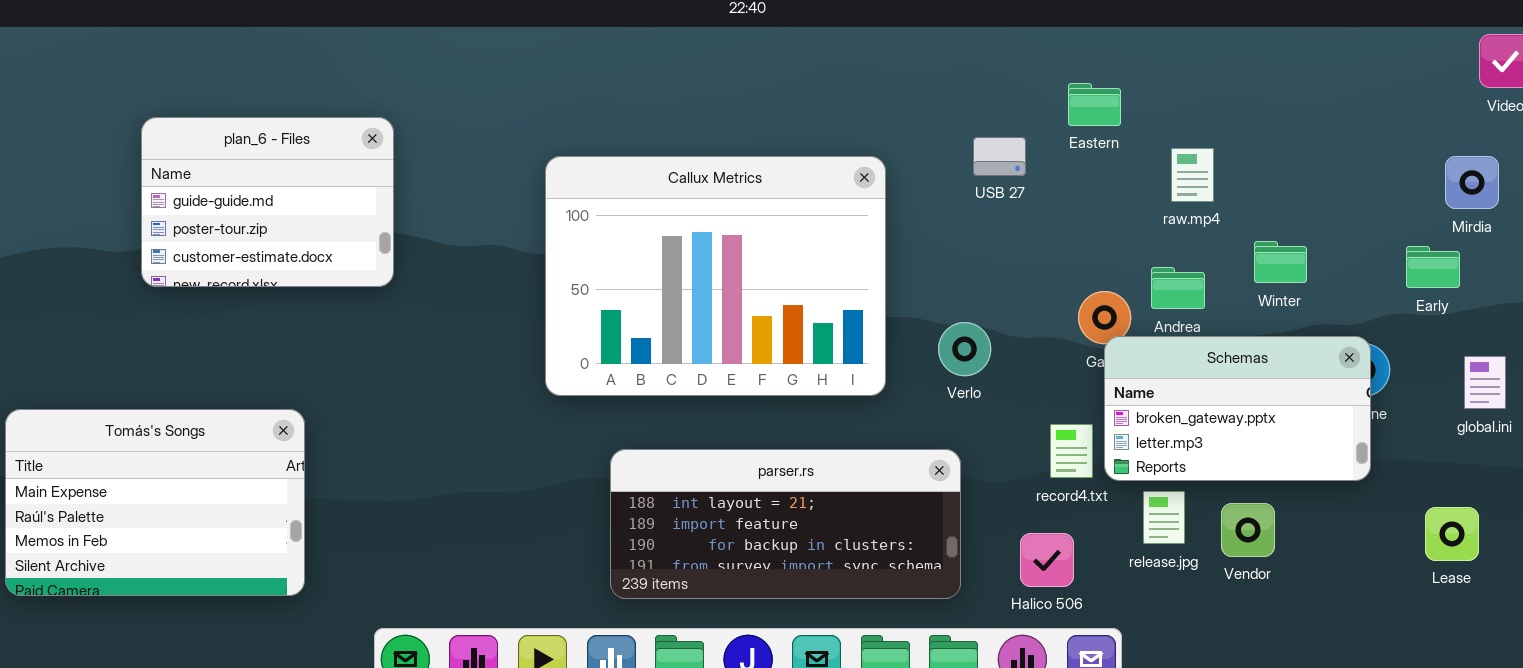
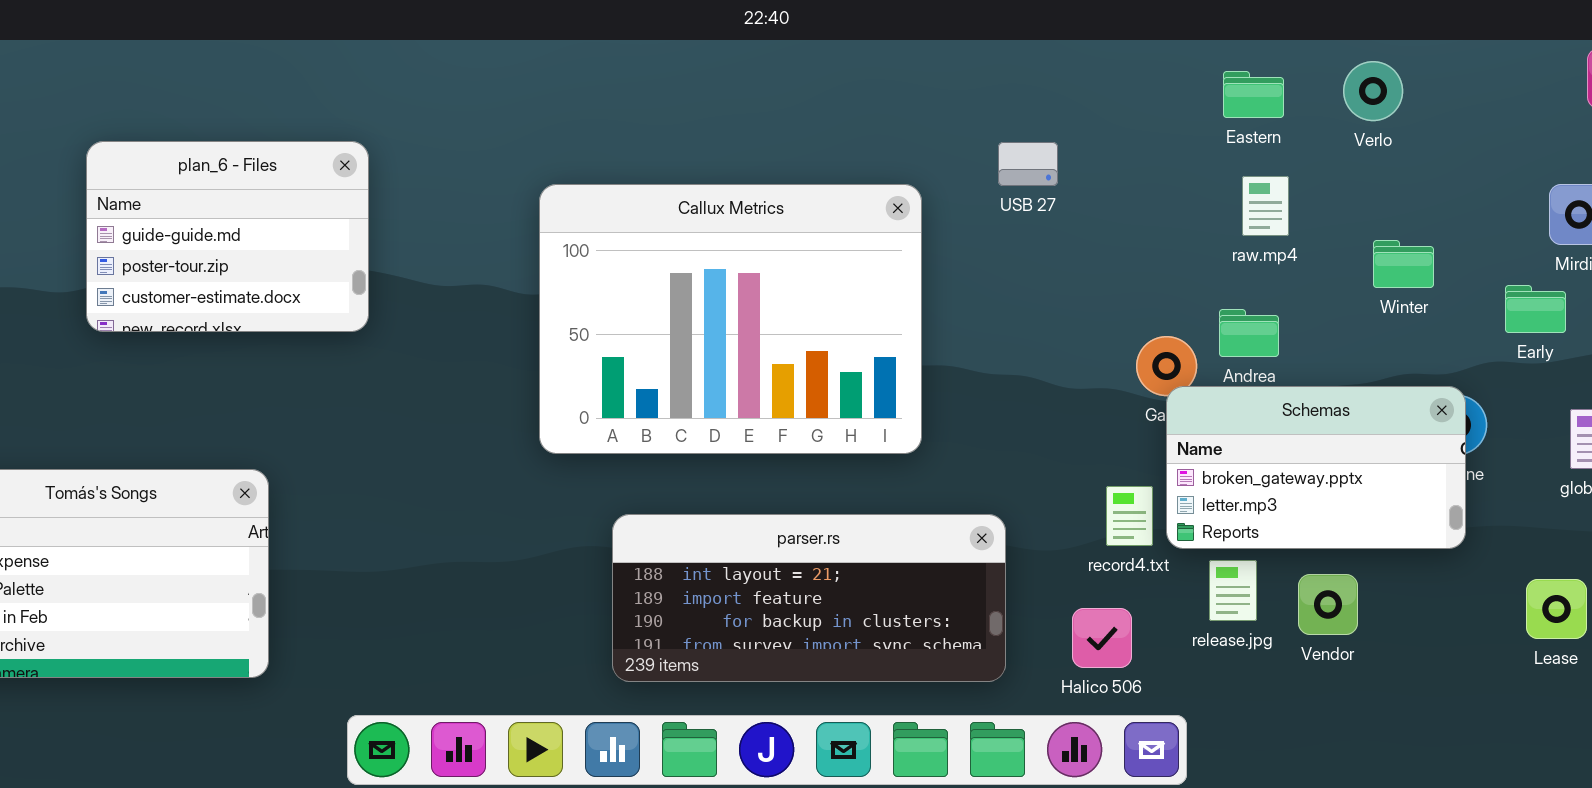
Eastern: [1068,83,1121,126] -> [1223,71,1284,118], moved
USB 27: [973,137,1026,176] -> [998,142,1058,186], moved
Winter: [1254,241,1307,283] -> [1373,240,1434,288], moved
Verlo: [938,322,991,376] -> [1343,61,1403,121], moved

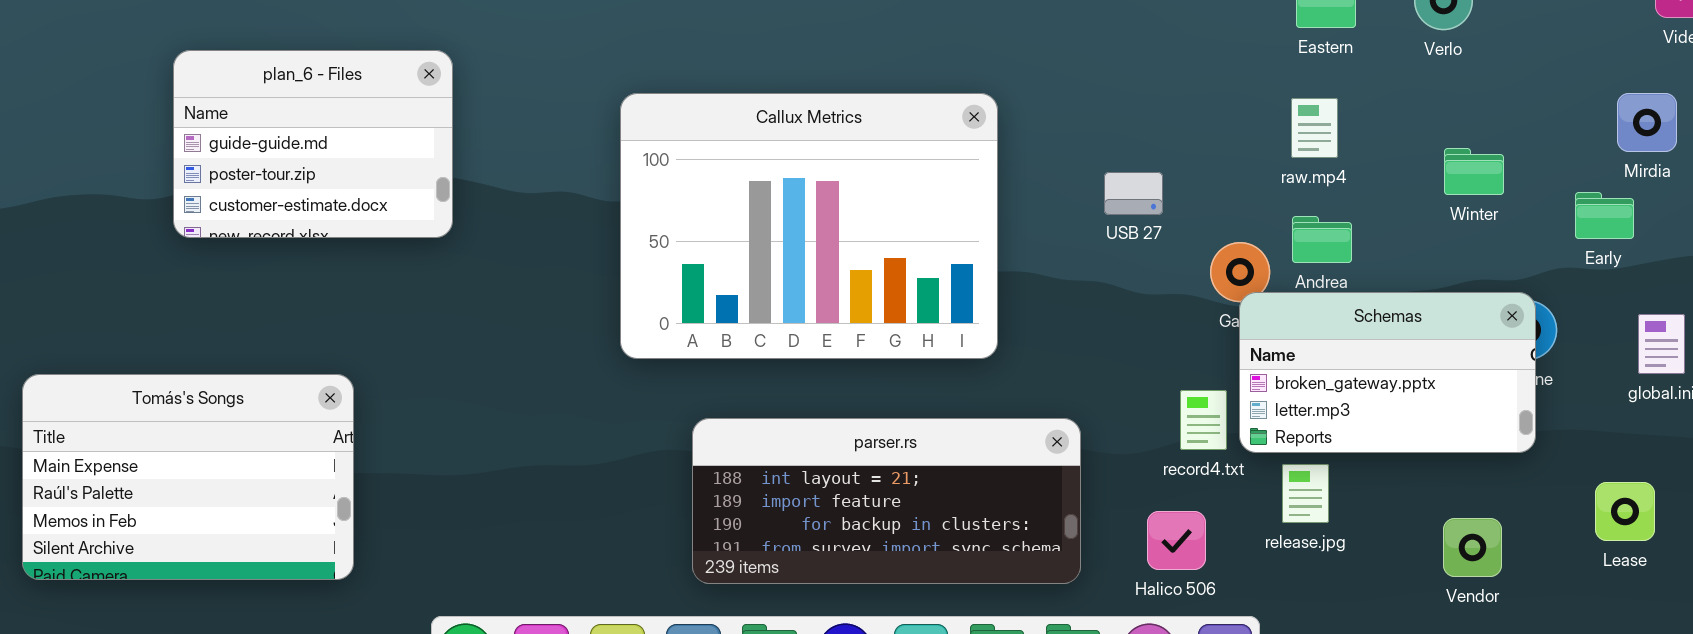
USB 27: [998,142,1058,186] -> [1104,172,1163,215], moved
raw.mp4: [1242,176,1289,236] -> [1291,98,1338,158], moved
Vendor: [1298,574,1358,635] -> [1443,518,1502,577], moved

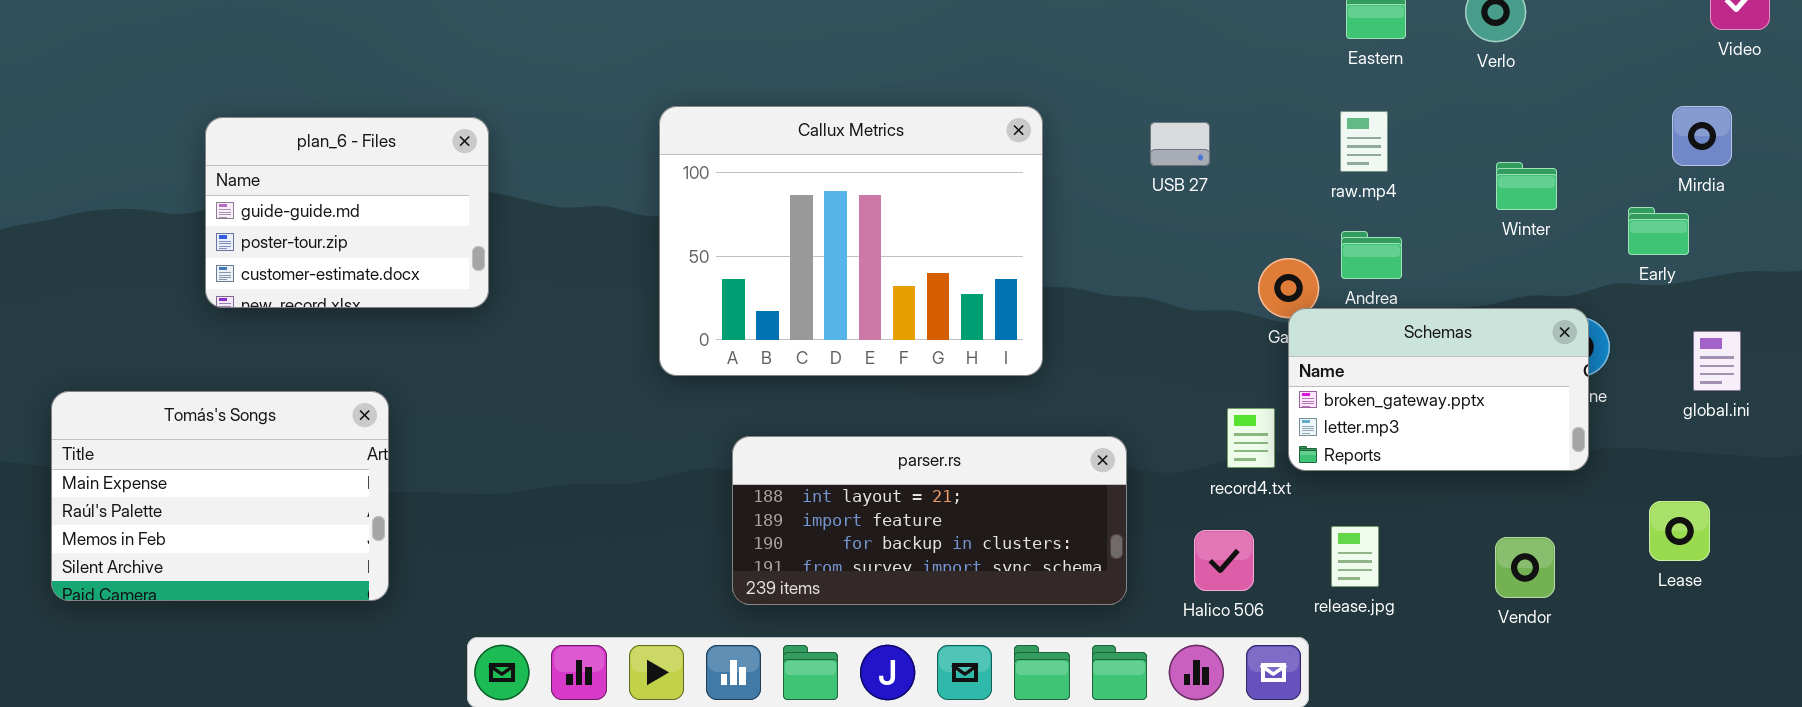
plan_6 - Files: [173,50,453,238] -> [205,117,489,308], moved
USB 27: [1104,172,1163,215] -> [1150,122,1210,166], moved
release.jpg: [1282,464,1329,523] -> [1331,526,1379,587], moved

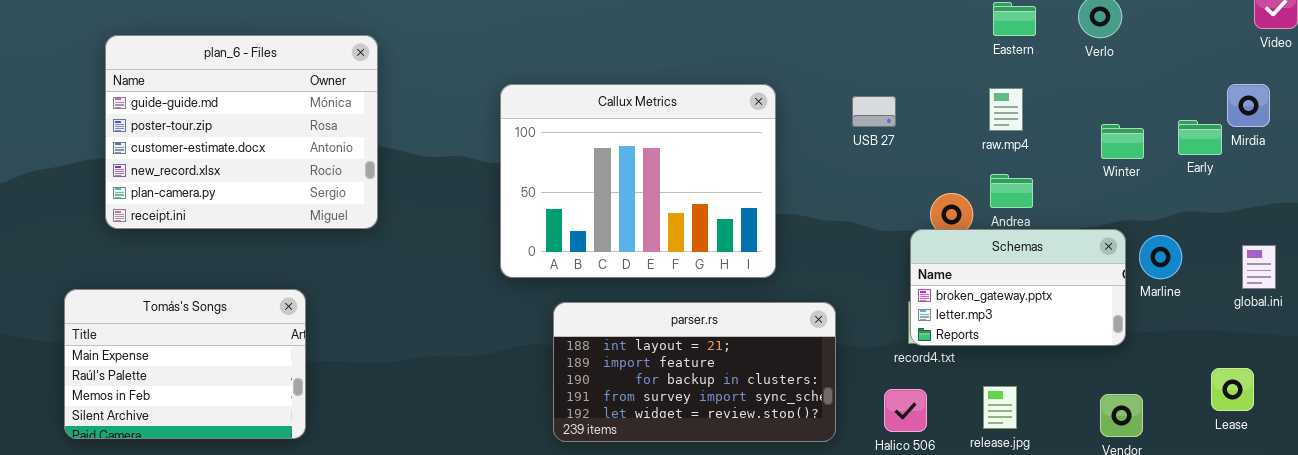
plan_6 - Files: [205,117,489,308] -> [105,35,378,229], resized
Early: [1628,207,1689,255] -> [1178,120,1222,155], moved
Schemas: [1288,308,1589,471] -> [910,229,1126,346], moved
parser.rs: [732,436,1127,605] -> [553,302,836,442], resized

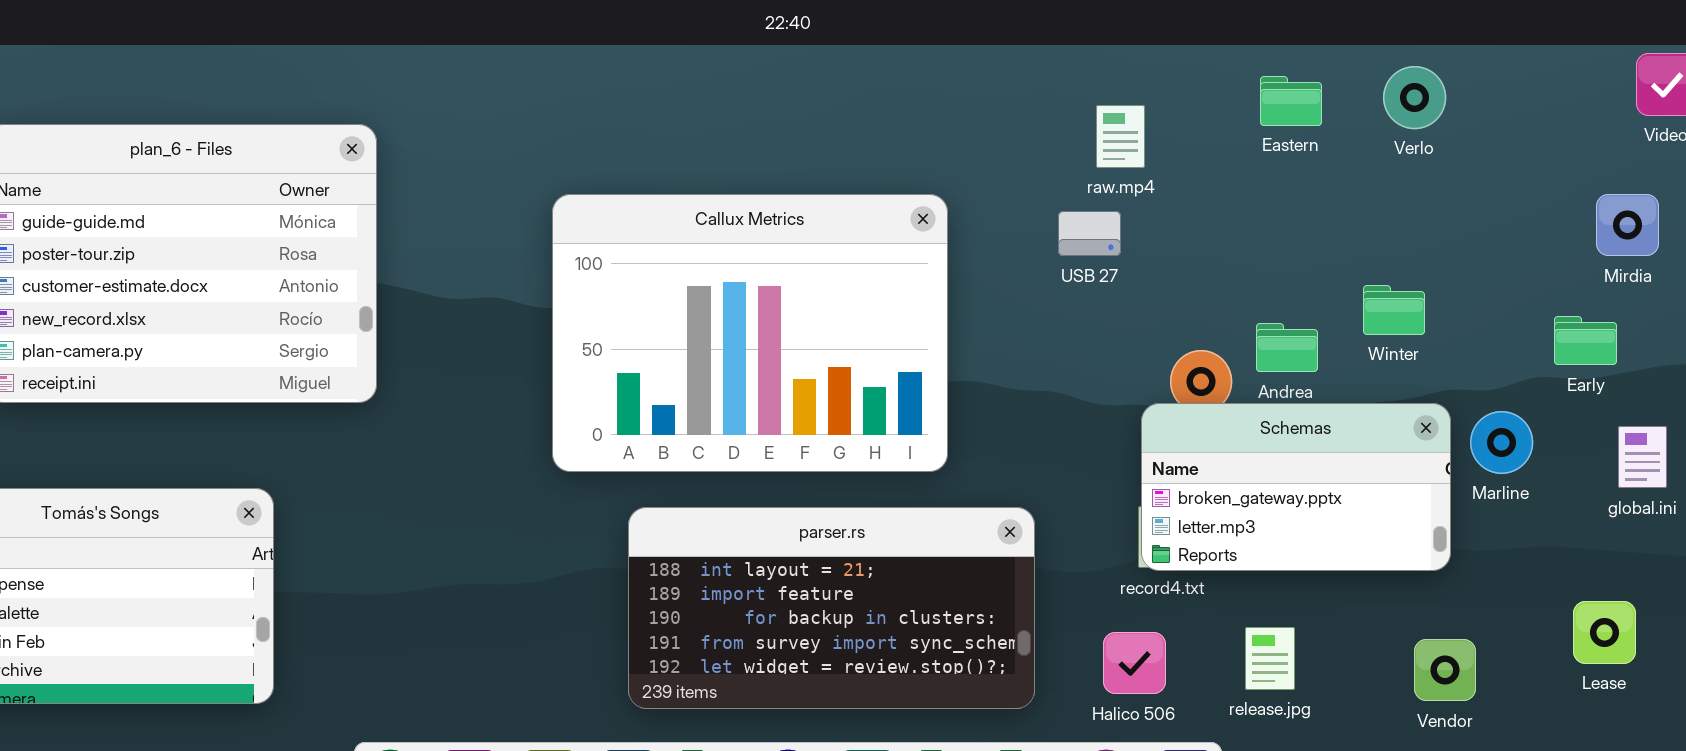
raw.mp4: [989,88,1023,131] -> [1096,105,1145,168], moved
Early: [1178,120,1222,155] -> [1554,316,1617,365], moved
Winter: [1101,124,1144,159] -> [1363,285,1425,335], moved

